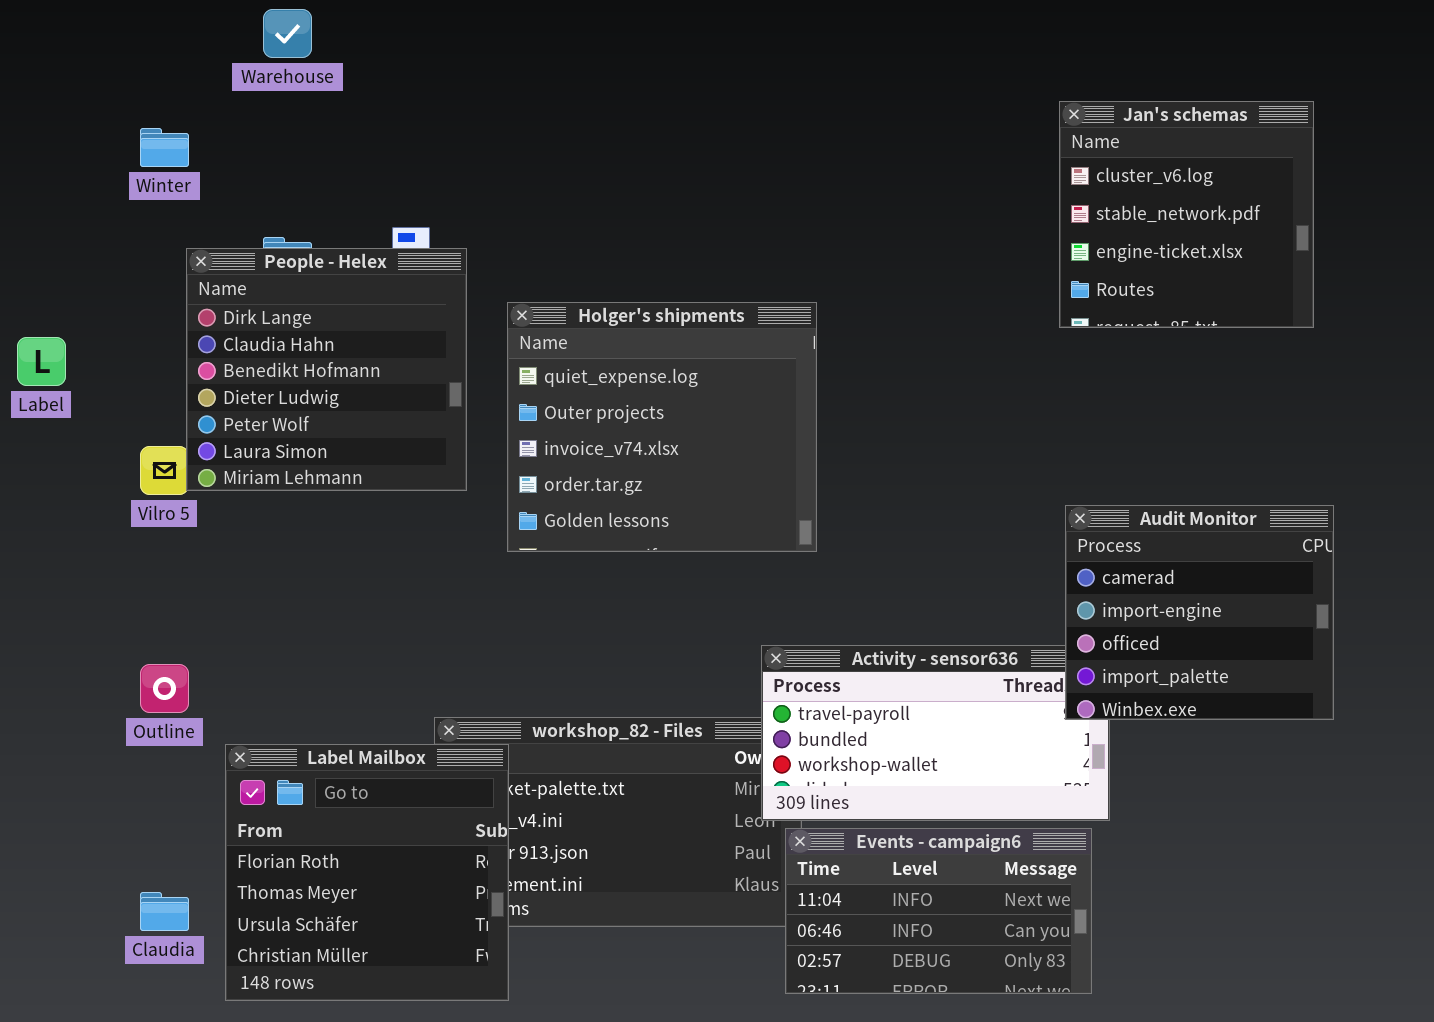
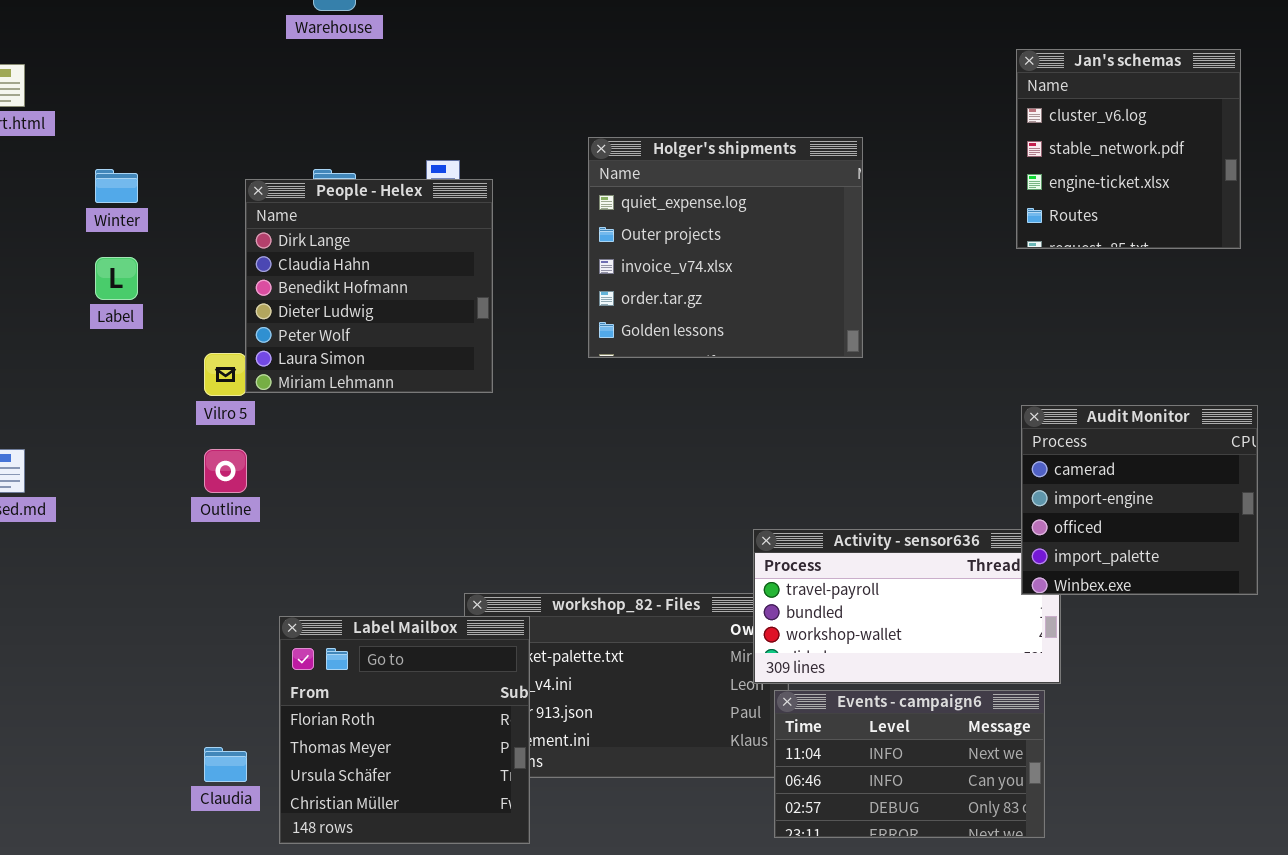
Winter: [140,128,189,167] -> [95,169,138,203], moved
Holger's shipments: [507,302,817,552] -> [588,137,863,358], moved
Outline: [140,664,189,713] -> [204,449,247,493], moved

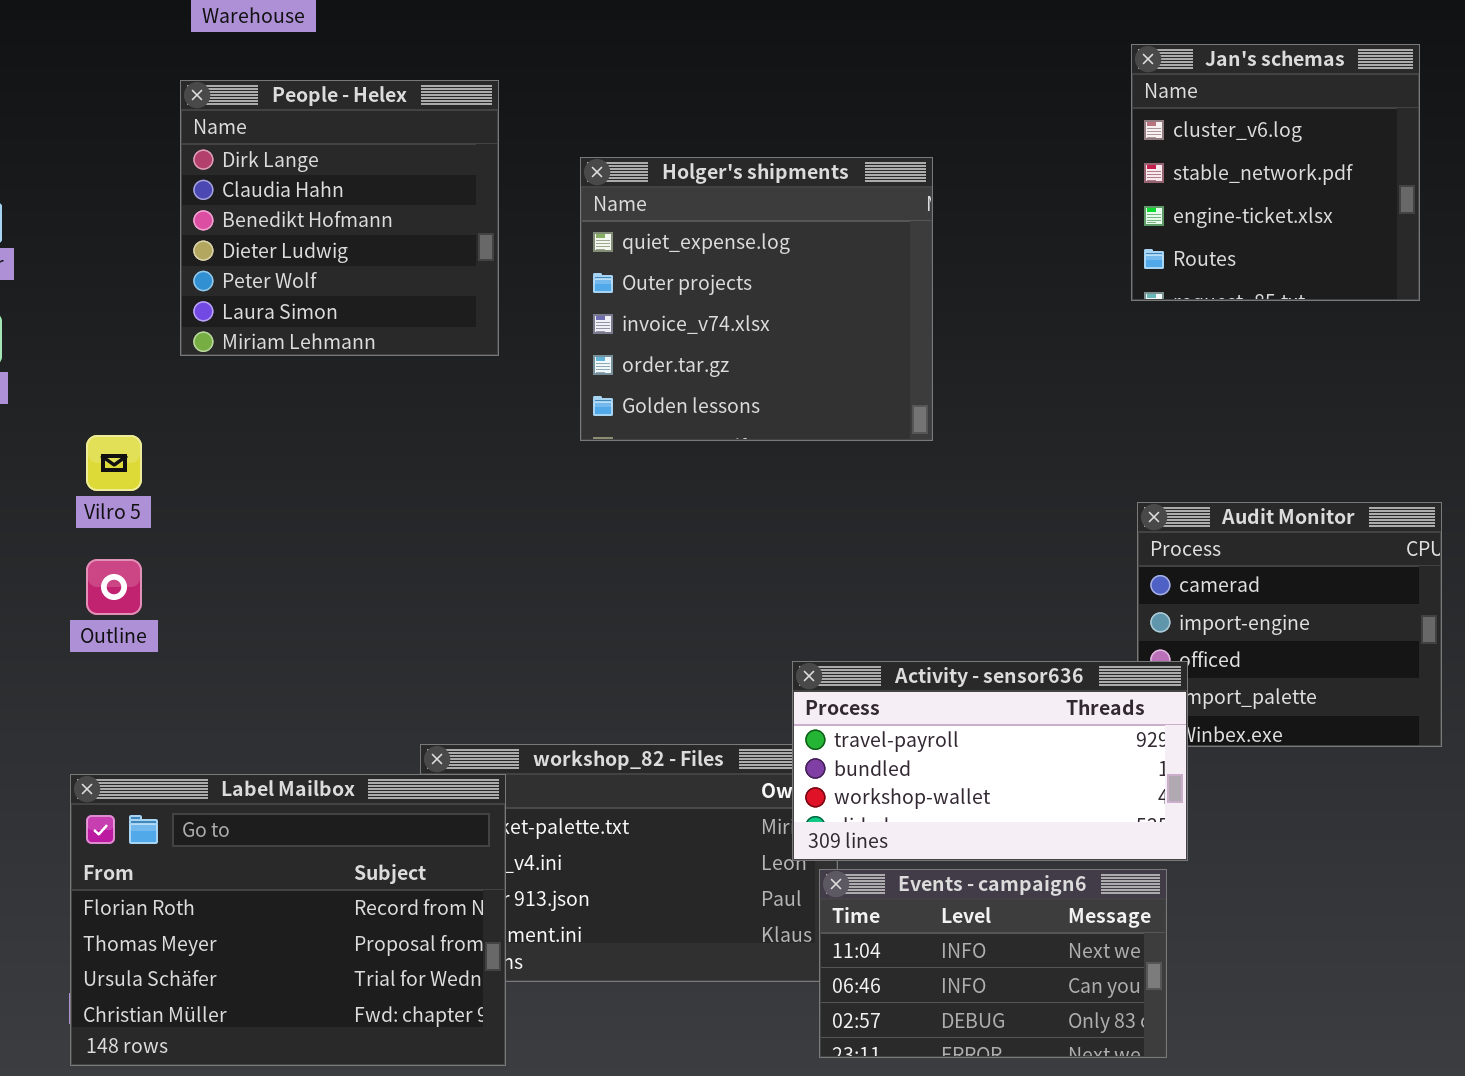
People - Helex: [245,179,493,393] -> [180,80,499,356], moved
Activity - sensor636: [753,529,1061,684] -> [792,661,1188,861], raised
Label Mailbox: [279,616,530,844] -> [70,774,506,1066], resized

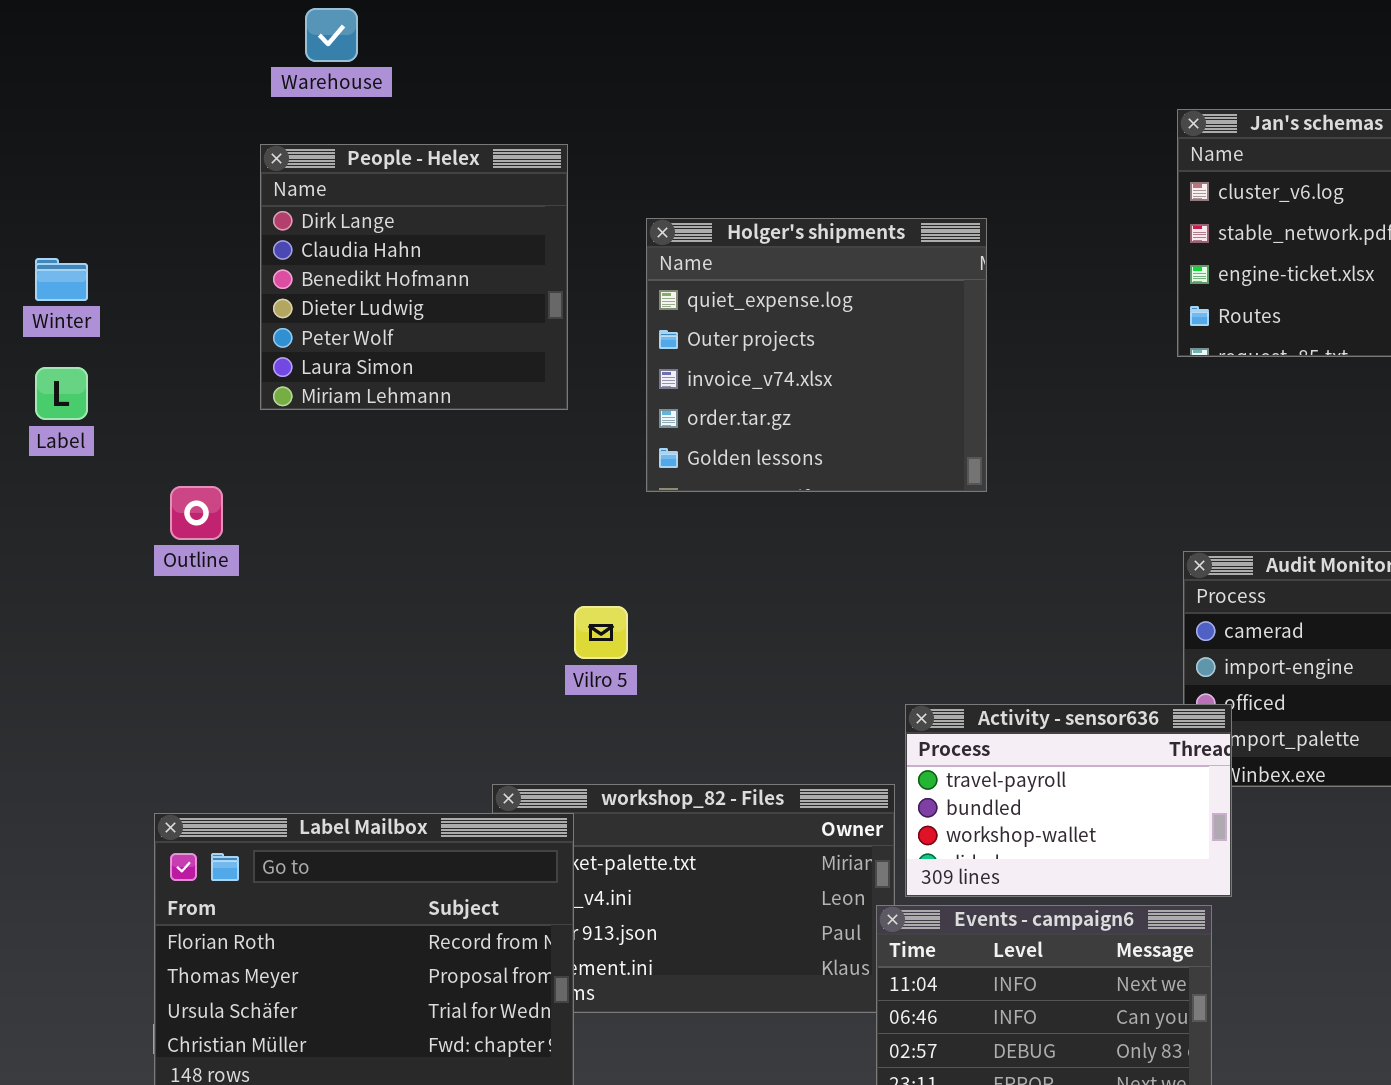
Vilro 5: [86,435,142,491] -> [574,606,628,659], moved
Outline: [86,559,142,615] -> [170,486,223,540], moved
Activity - sensor636: [792,661,1188,861] -> [905,704,1232,897], resized

